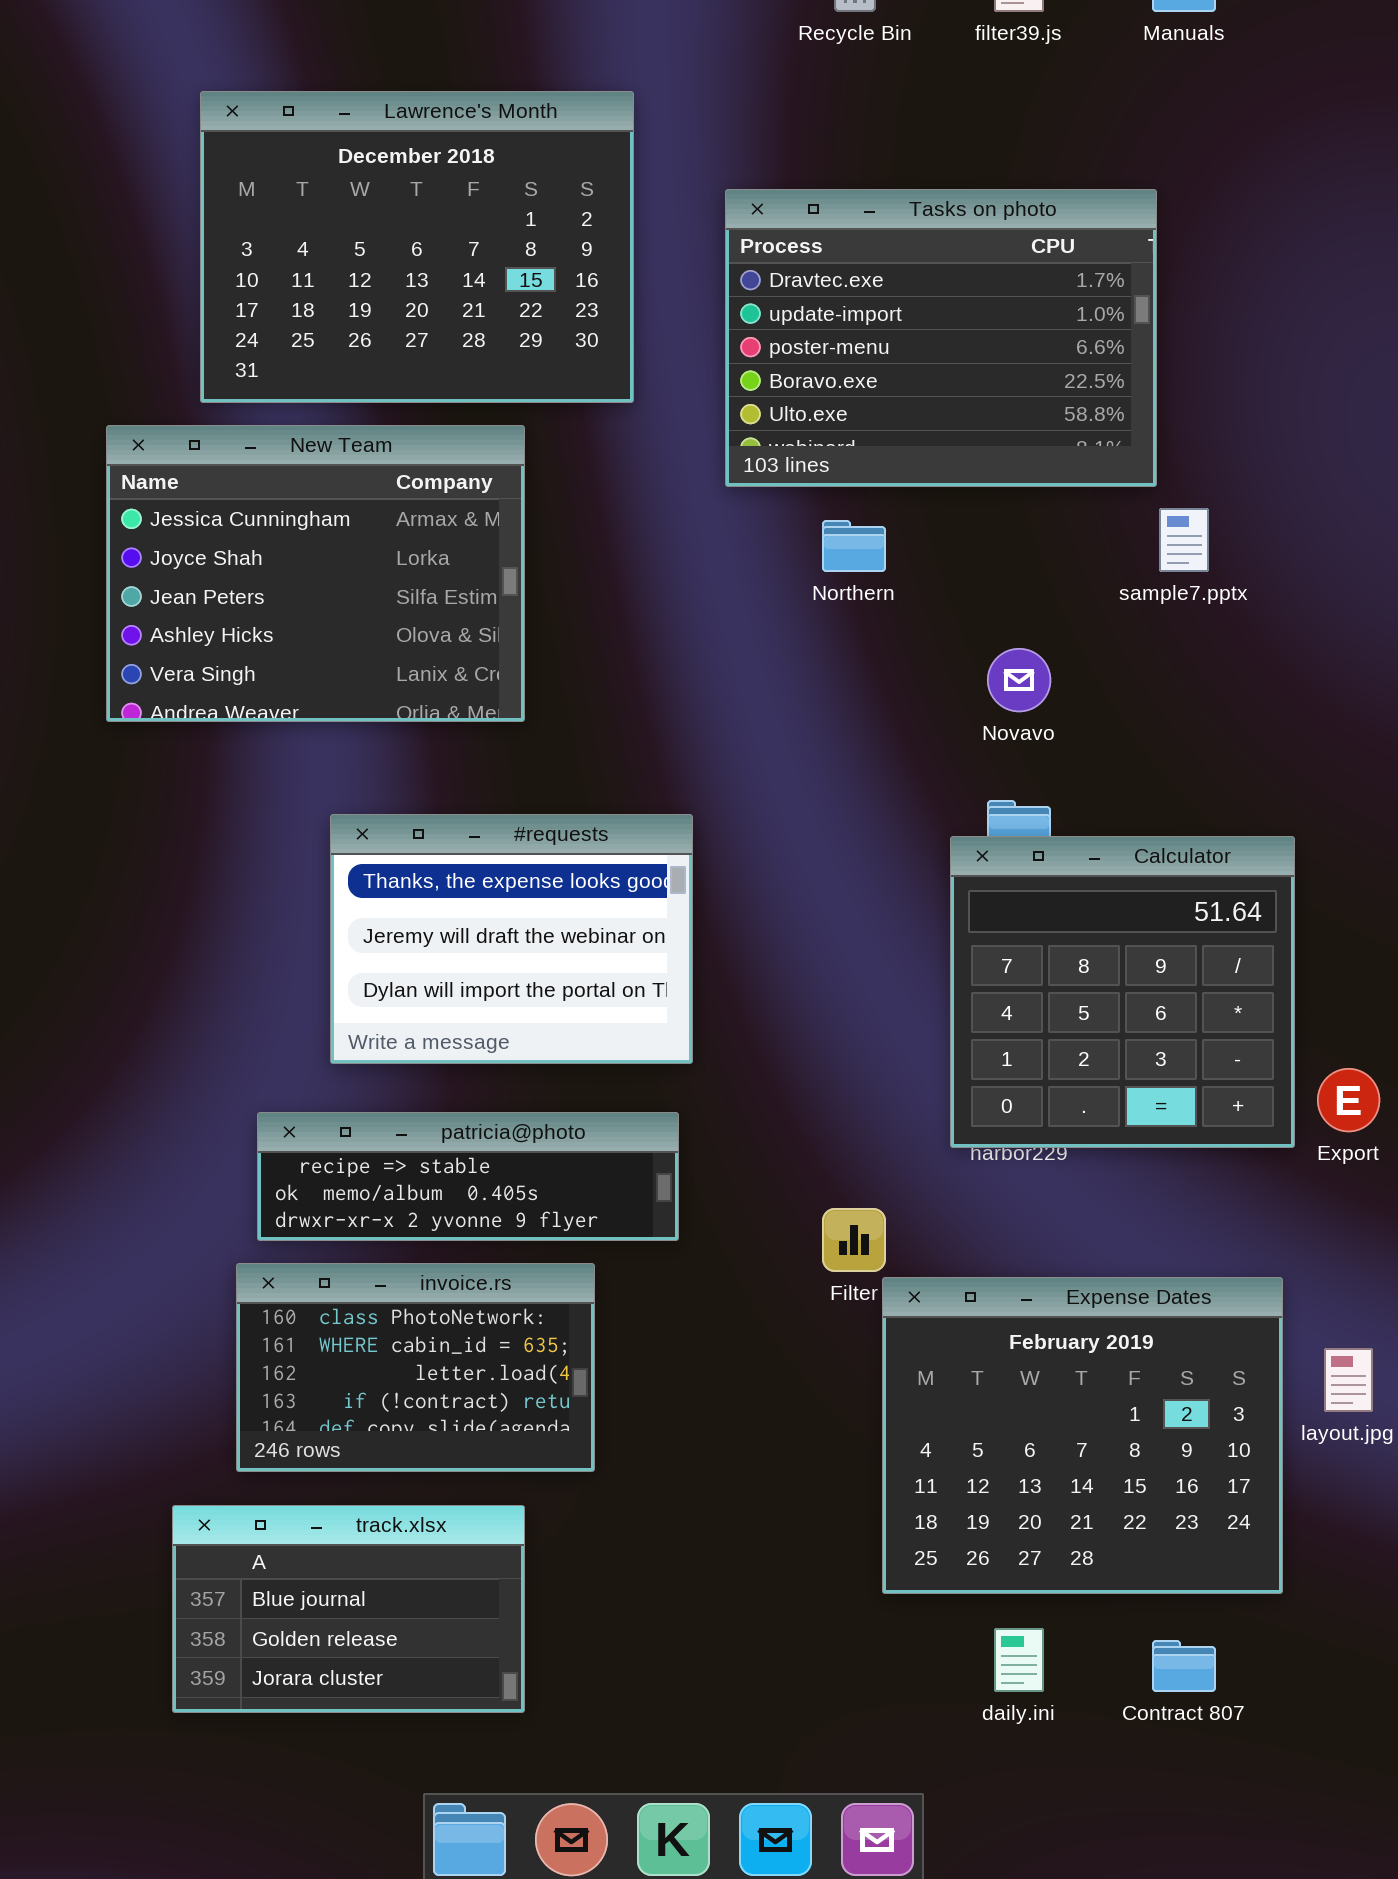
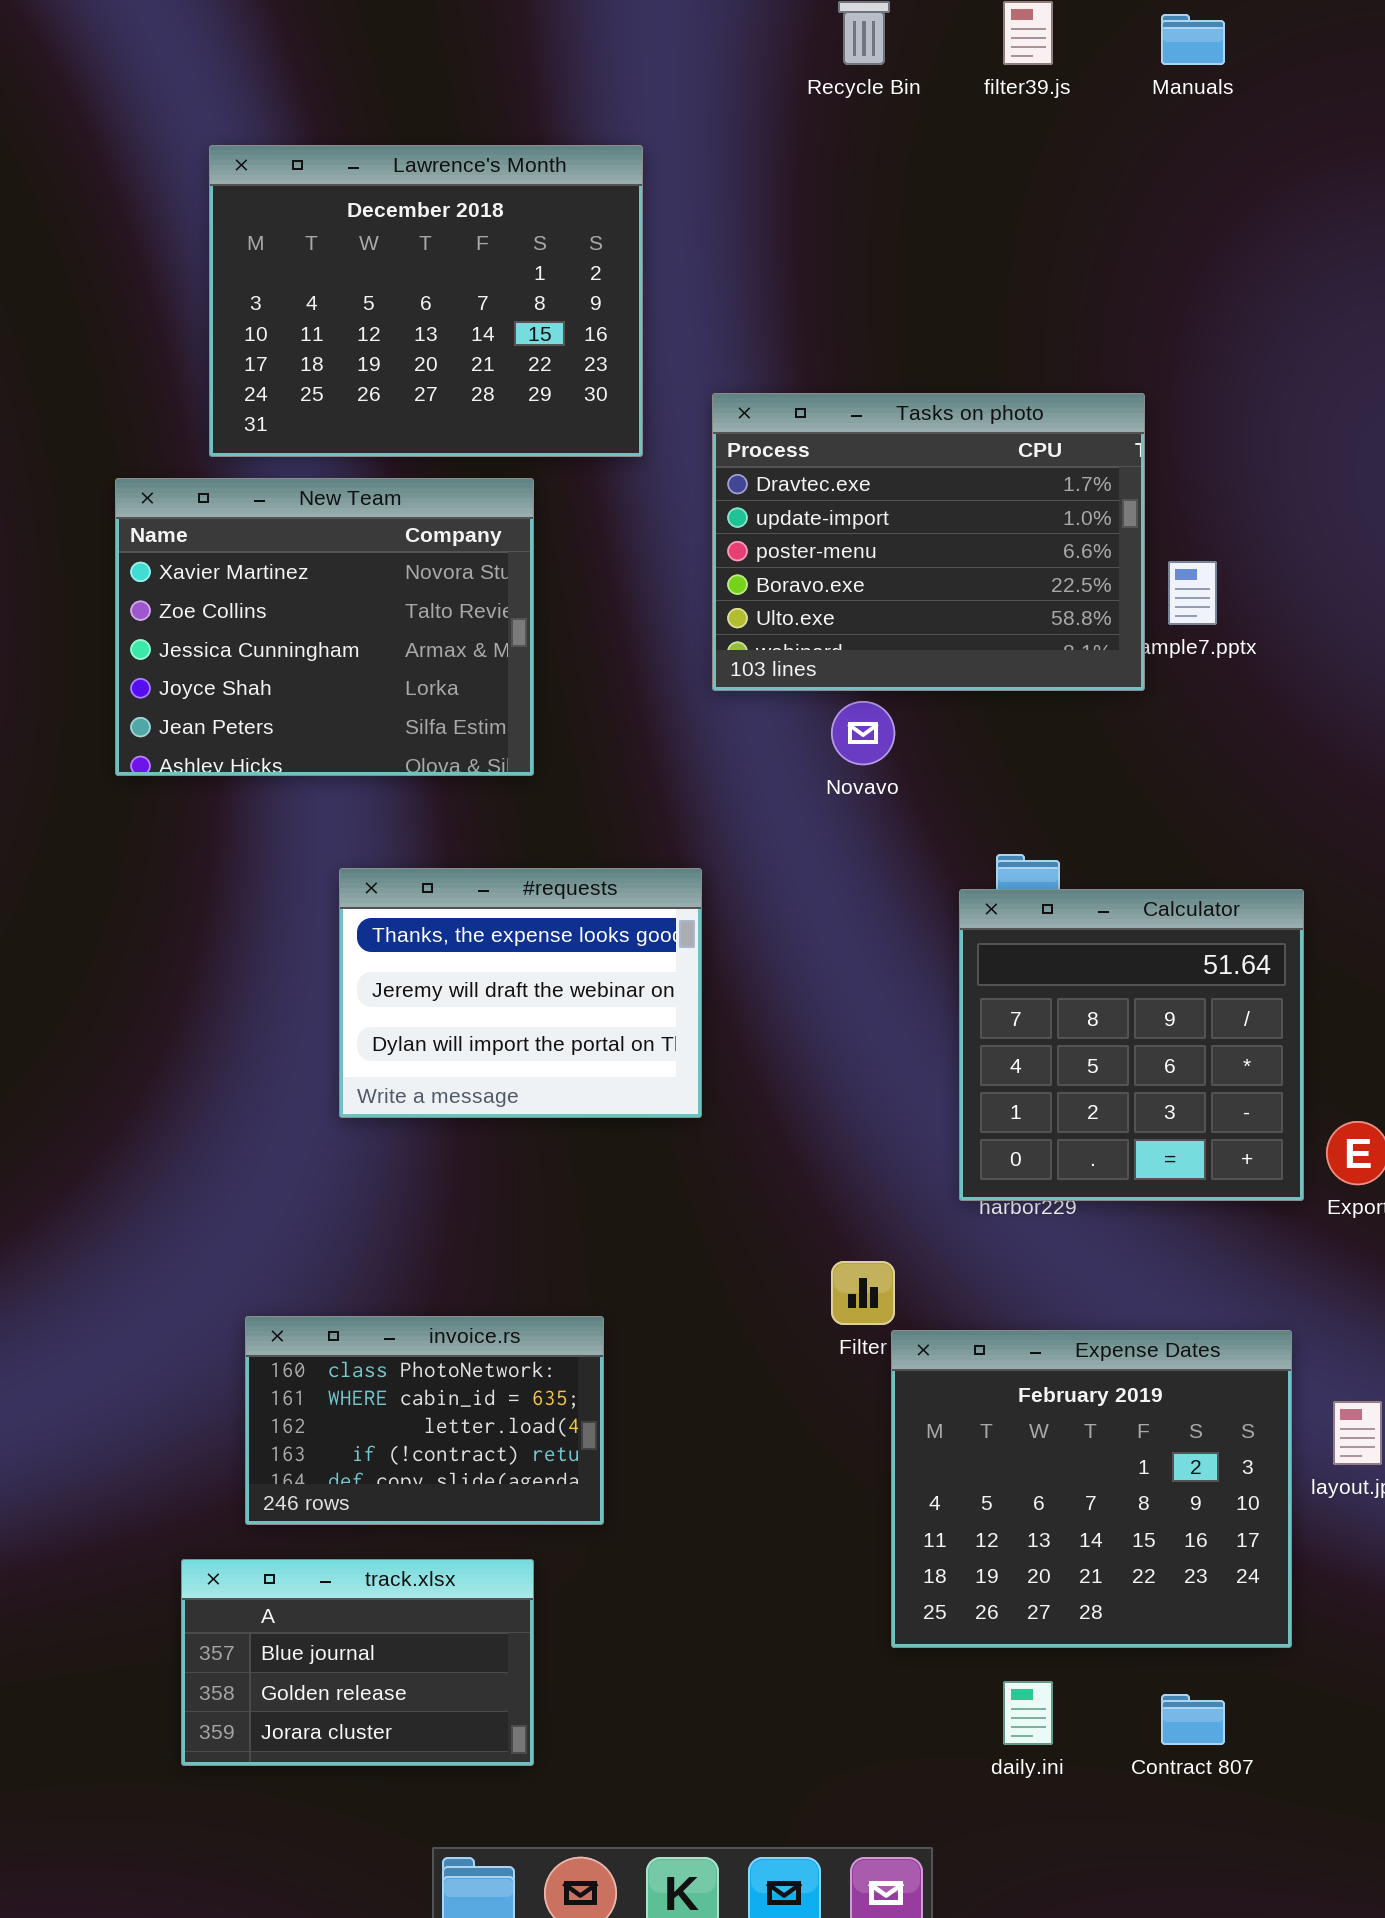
Tasks on photo: [725,189,1157,487] -> [712,393,1145,691], moved
New Team: [106,425,525,722] -> [115,478,534,776], scrolled up 2 rows
Novavo: [987,648,1051,712] -> [831,701,895,765], moved
patricia@photo: [257,1112,679,1241] -> none, closed

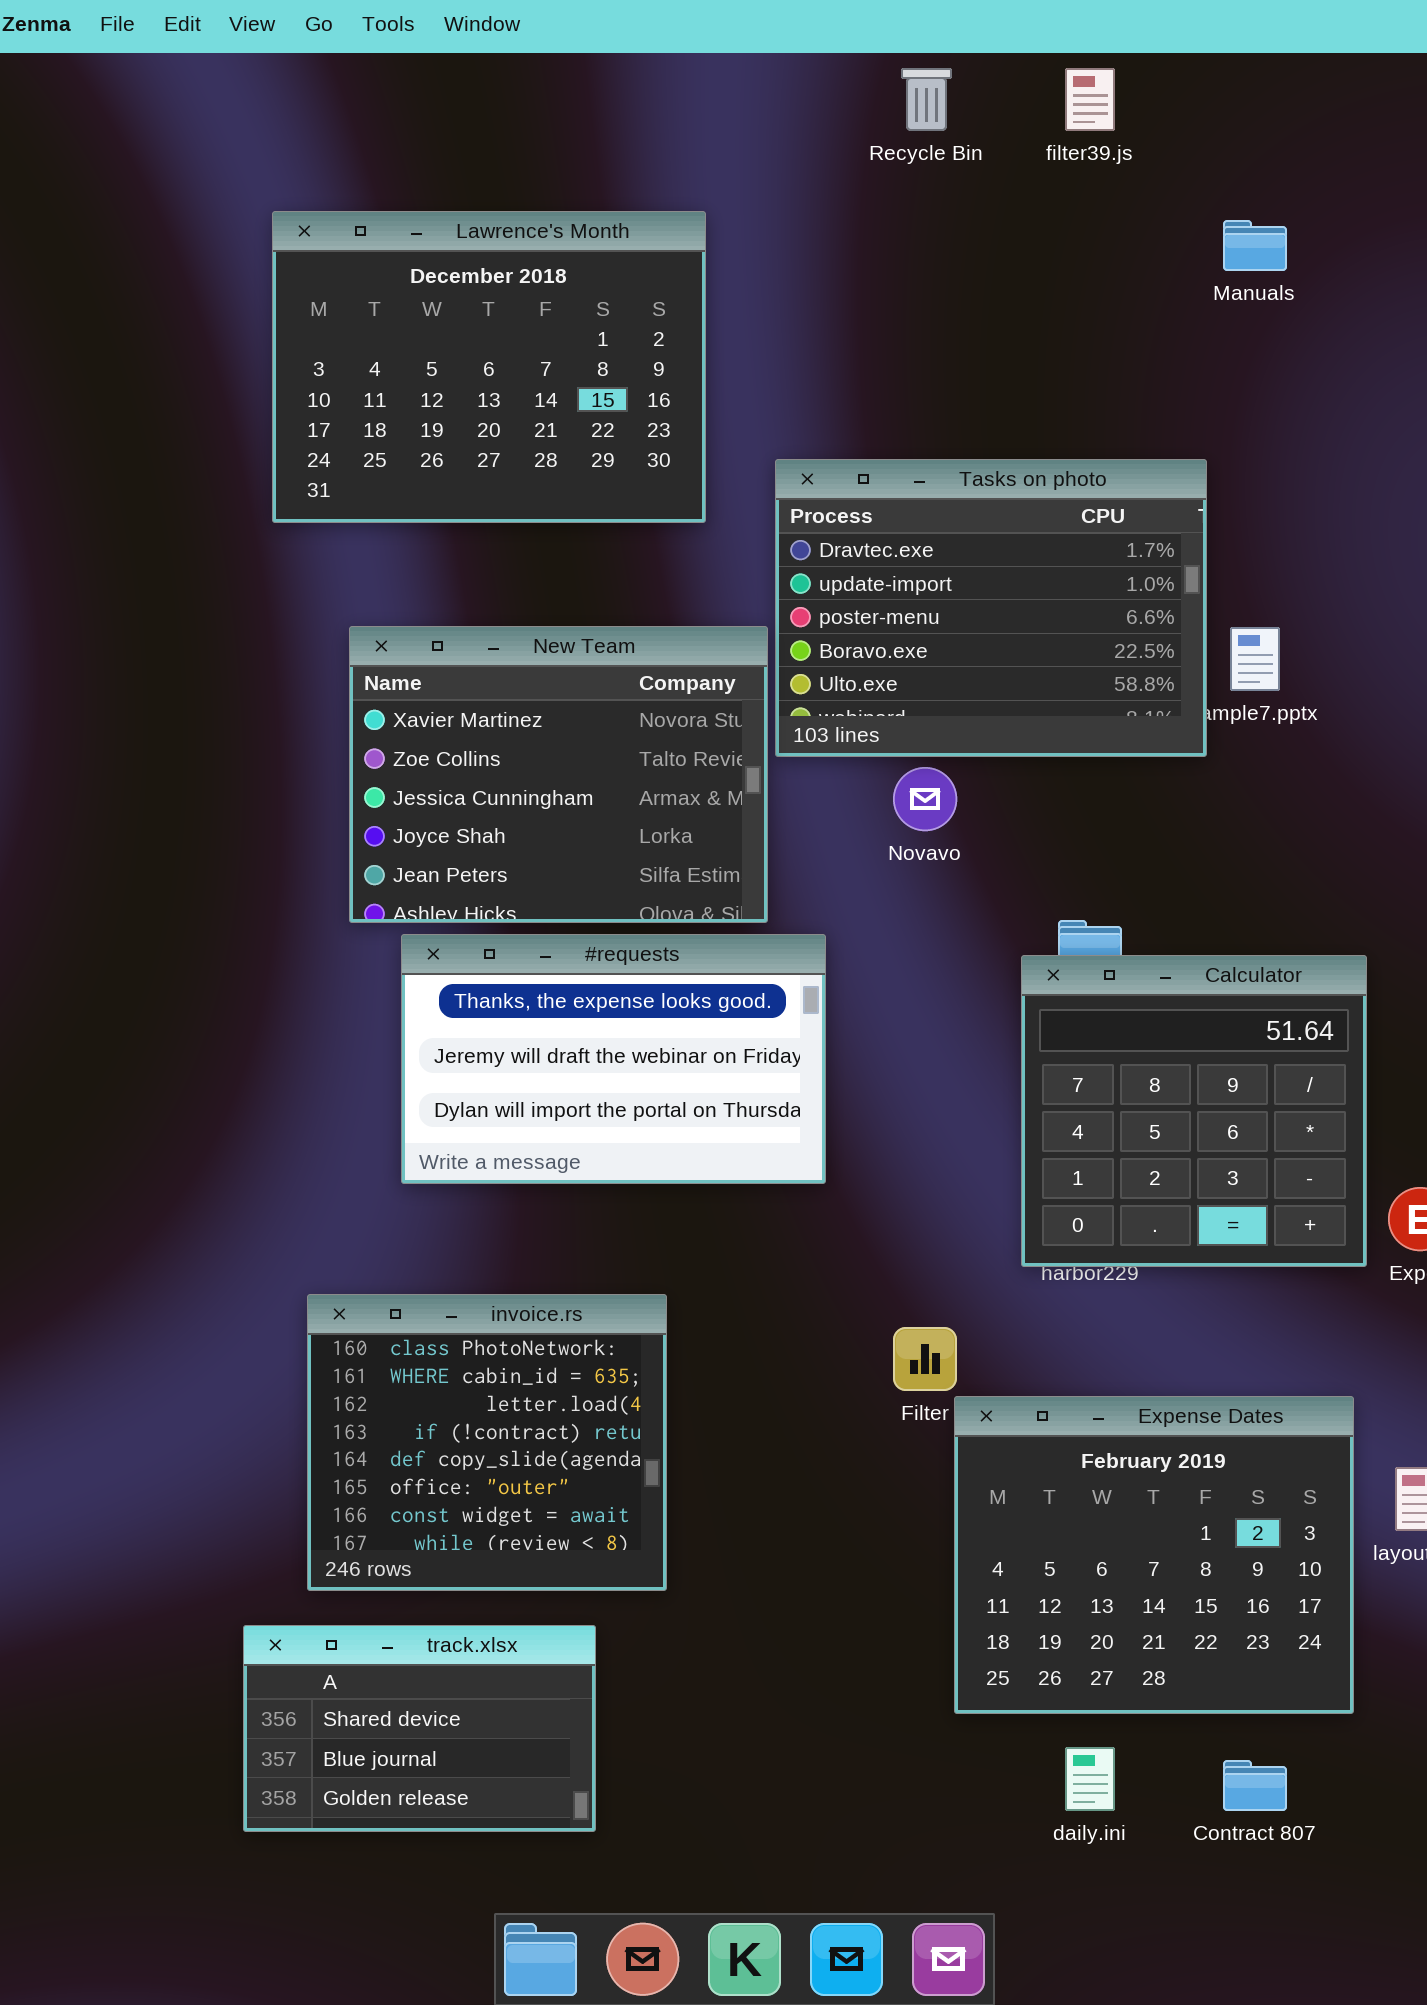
Manuals: [1161,14,1225,65] -> [1223,220,1287,271], moved
New Team: [115,478,534,776] -> [349,626,768,923], moved
#requests: [339,868,702,1118] -> [401,934,826,1184], resized
invoice.rs: [245,1316,604,1525] -> [307,1294,667,1591], resized
track.xlsx: [181,1559,534,1766] -> [243,1625,596,1832], scrolled up 1 row

